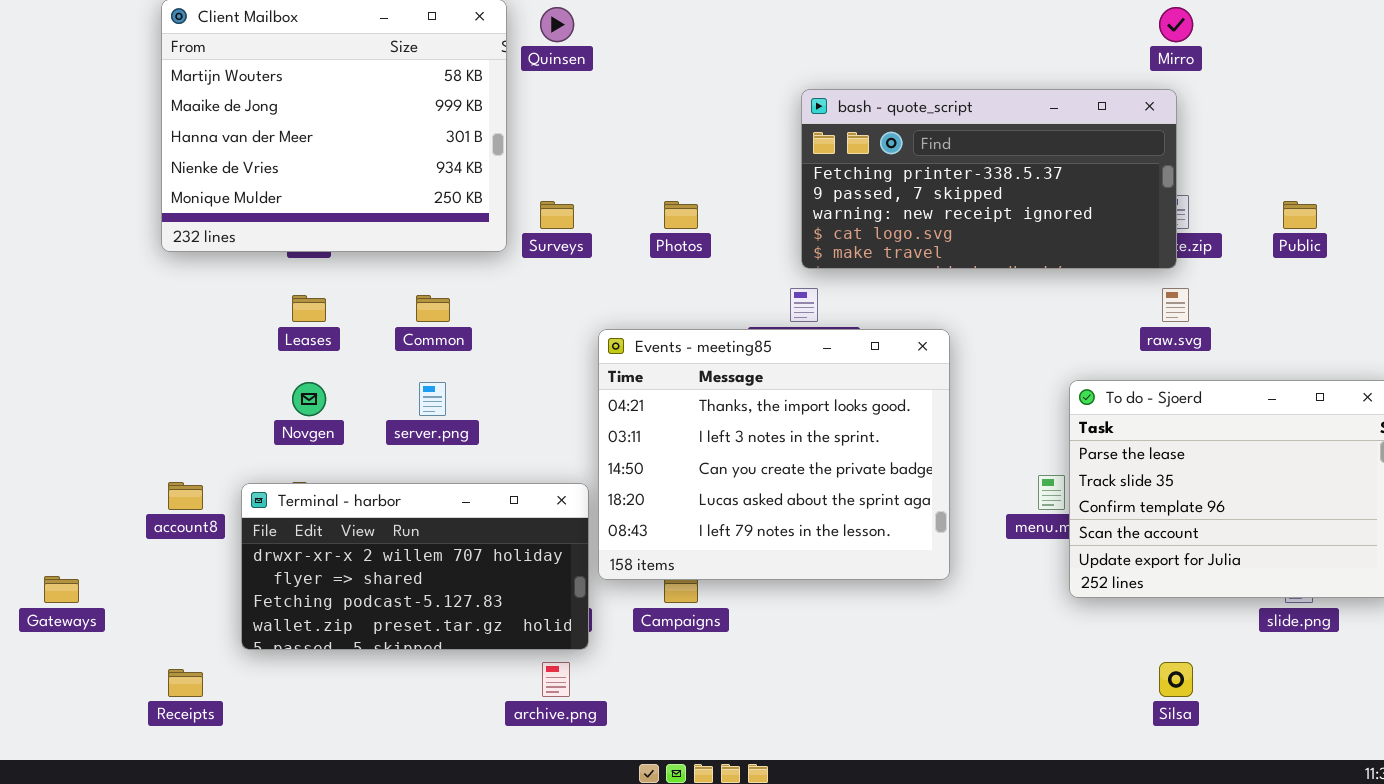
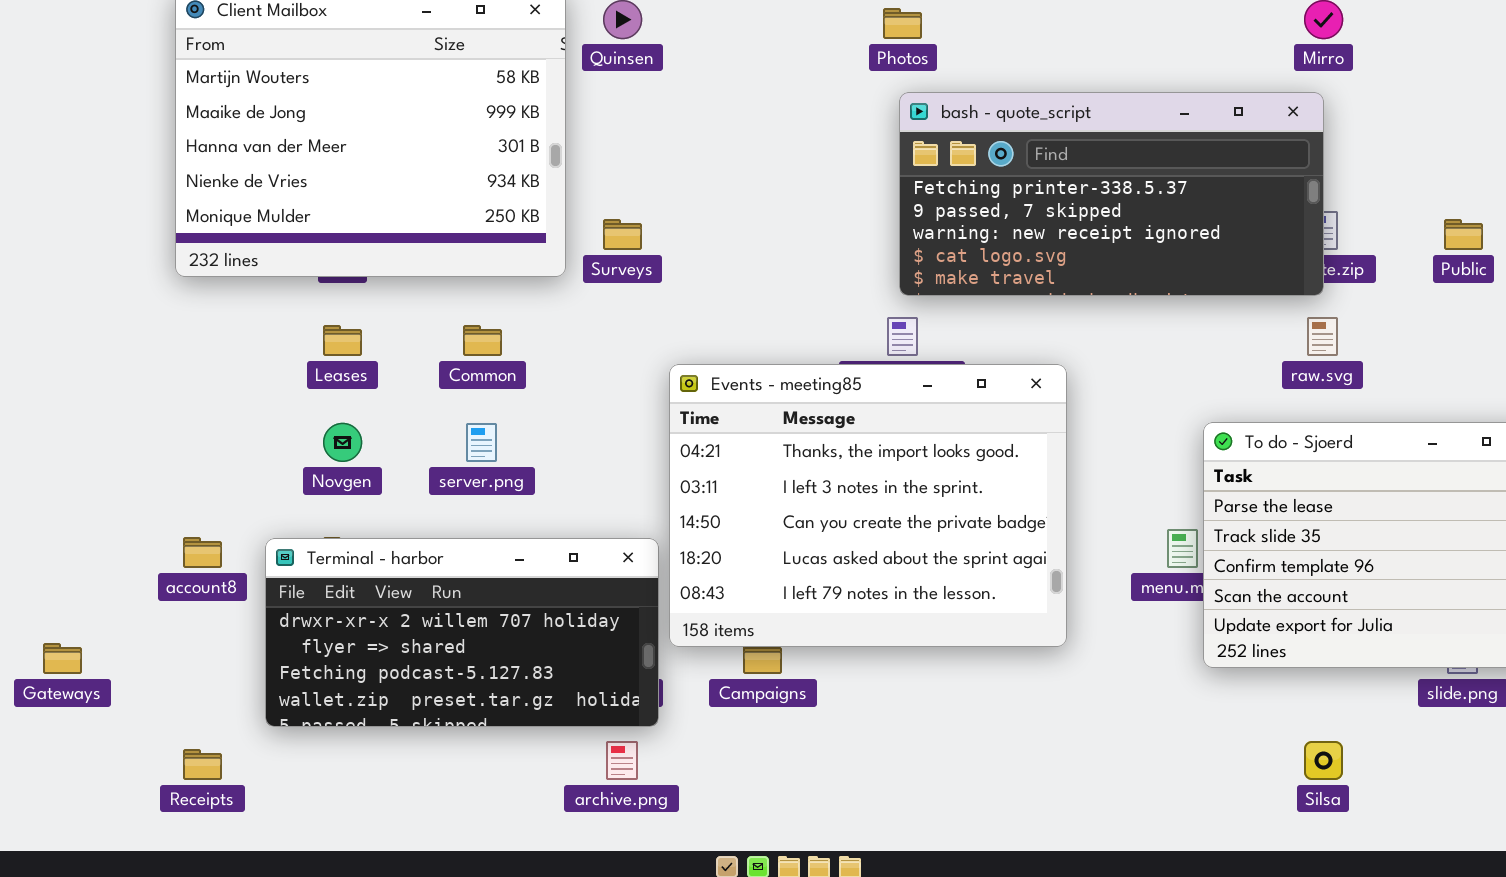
Photos: [664,201,698,229] -> [883,8,922,39], moved

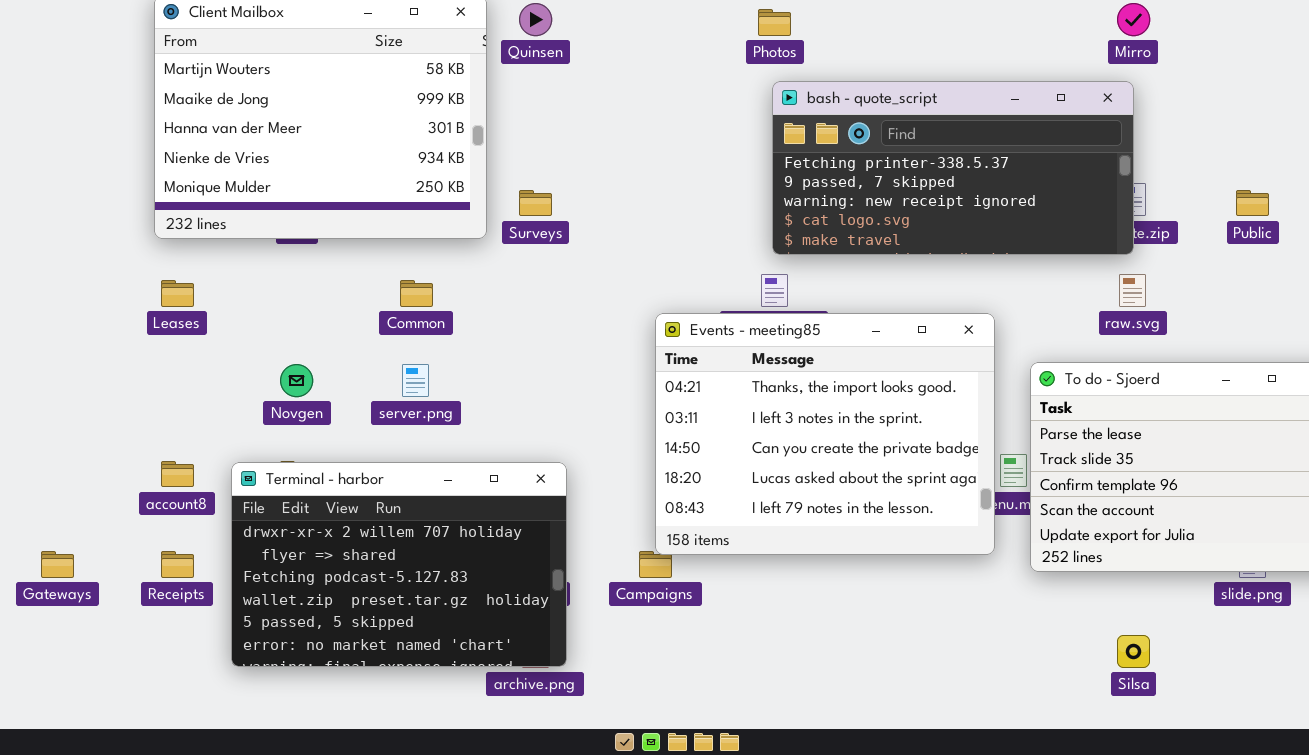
Leases: [323,325,362,356] -> [161,280,194,307], moved
Events - meeting85: [669,364,1067,647] -> [655,313,995,555], moved
Terminal - harbor: [265,538,659,727] -> [231,462,567,667], resized
Receipts: [183,749,222,780] -> [161,551,194,578], moved

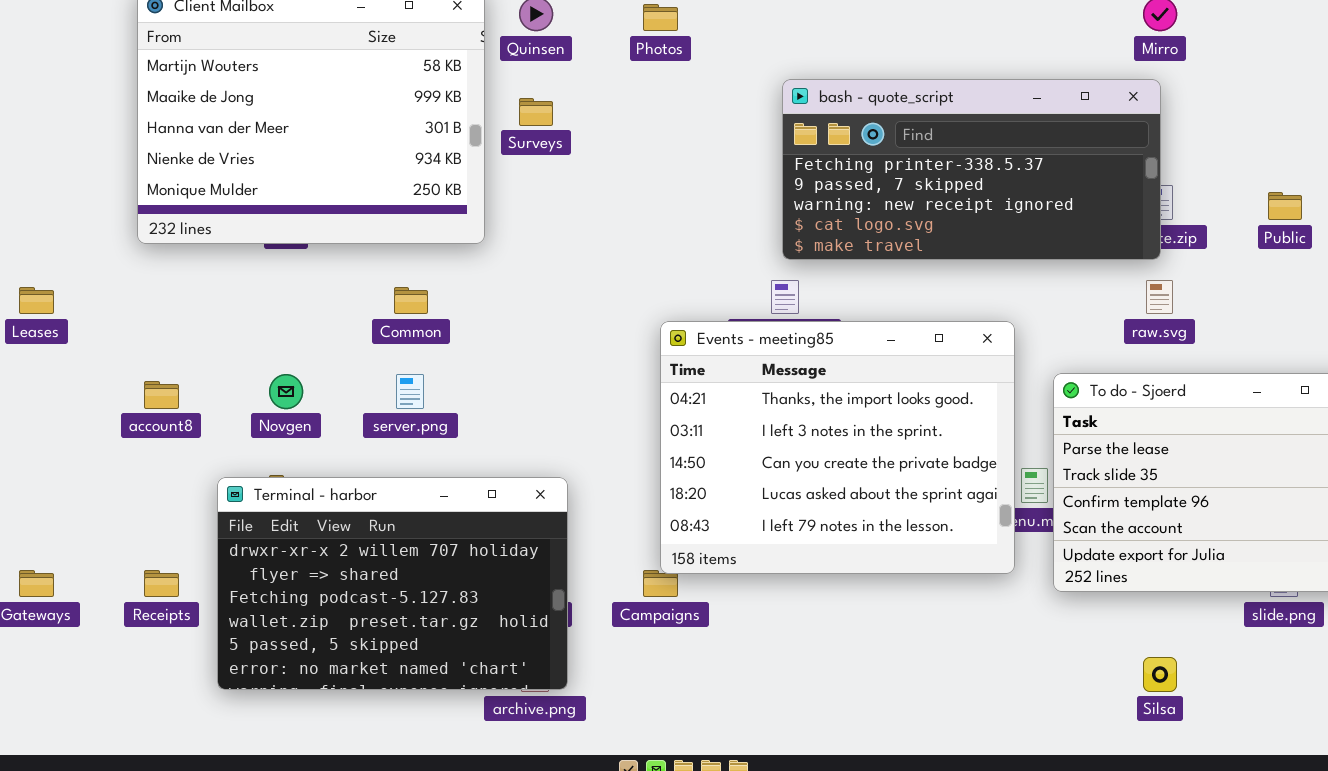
Photos: [758,9,791,36] -> [643,4,678,31], moved
Surveys: [519,190,552,216] -> [519,98,553,126], moved
Leases: [161,280,194,307] -> [19,287,54,314], moved
account8: [161,461,194,487] -> [144,381,179,409], moved

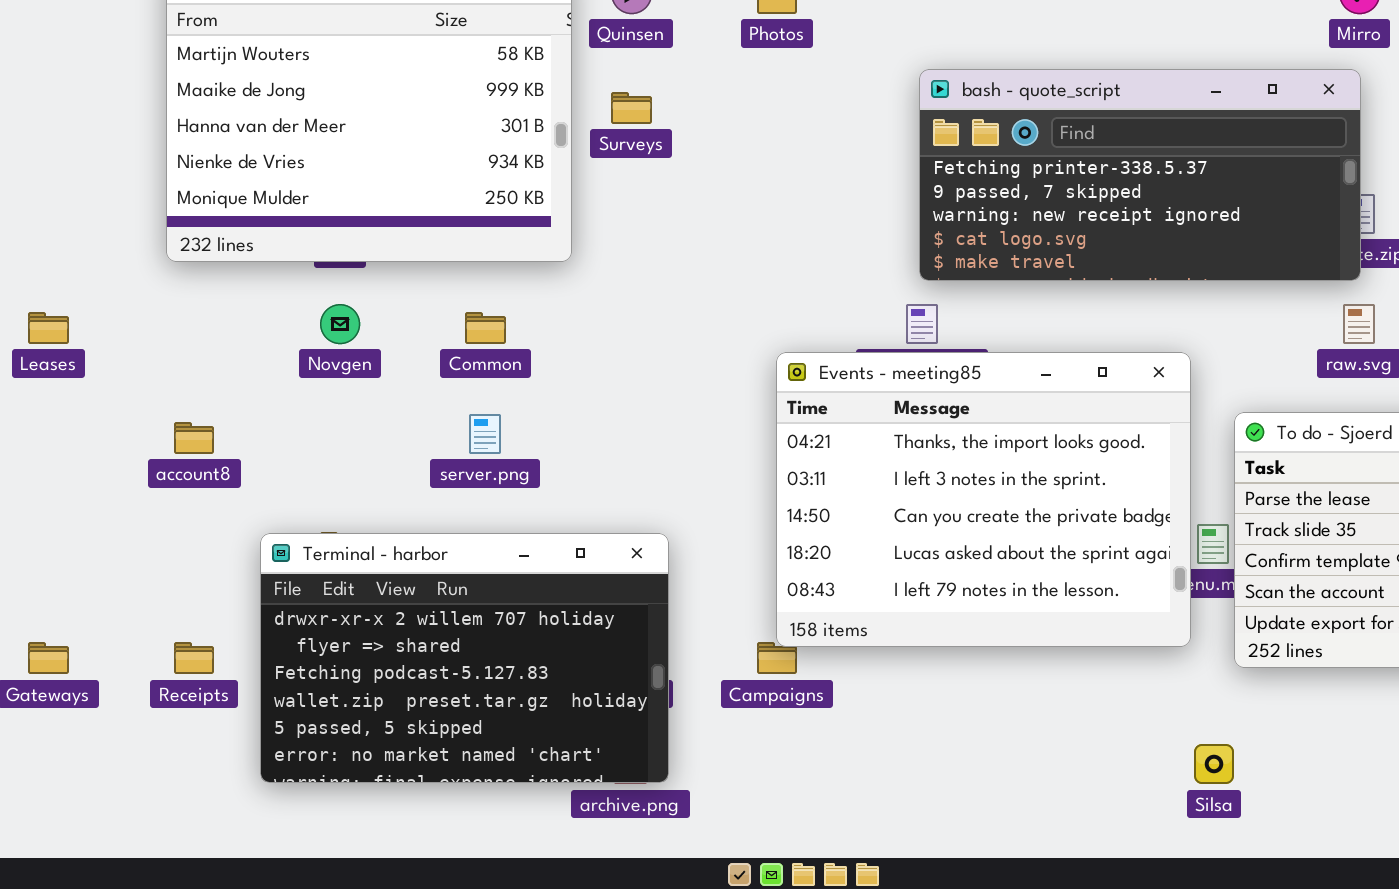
Novgen: [269,374,303,409] -> [320,304,360,344], moved
Silsa: [1143,657,1177,692] -> [1194,744,1234,784], moved

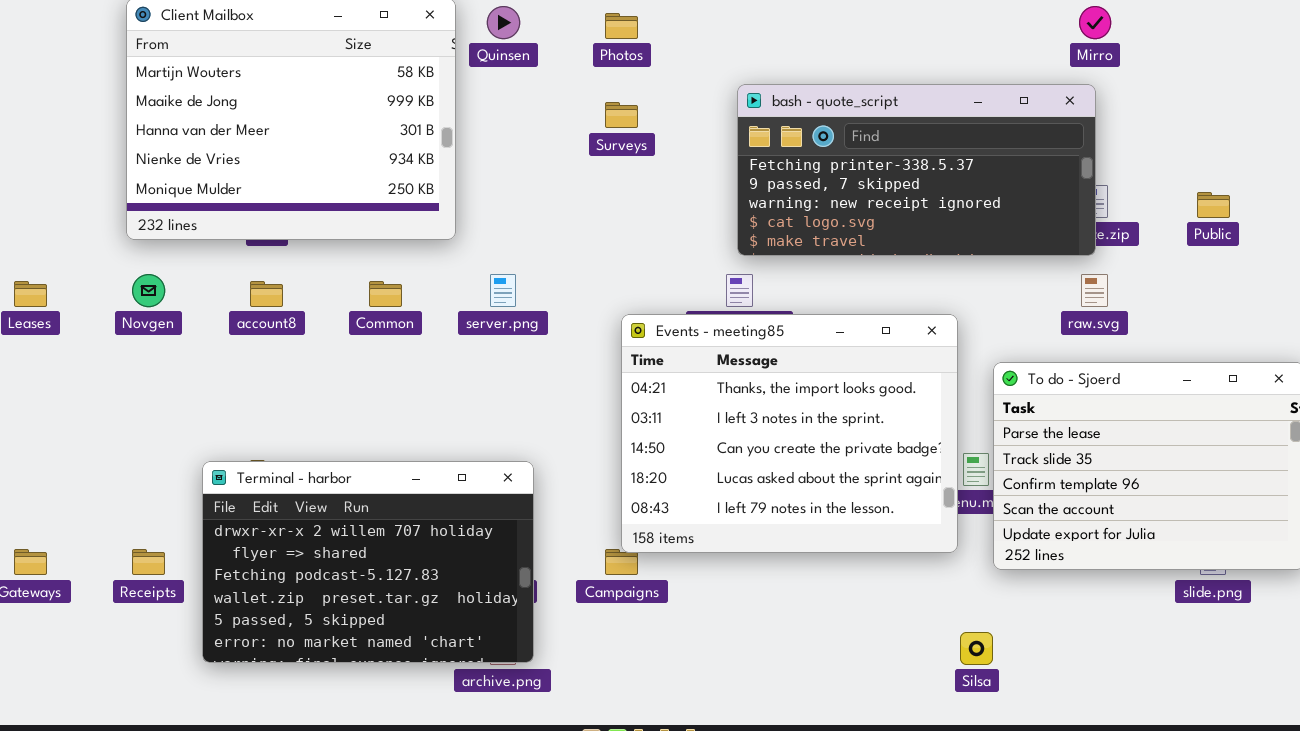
Surveys: [611,92,652,124] -> [605,102,638,128], moved
Novgen: [320,304,360,344] -> [132,274,165,307], moved
server.png: [469,414,501,454] -> [490,274,516,307], moved
account8: [174,422,214,454] -> [250,281,283,307], moved

